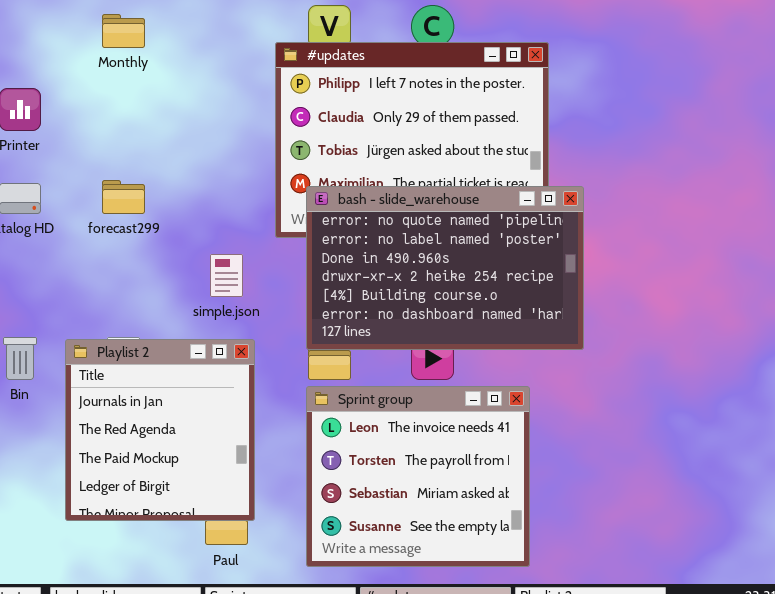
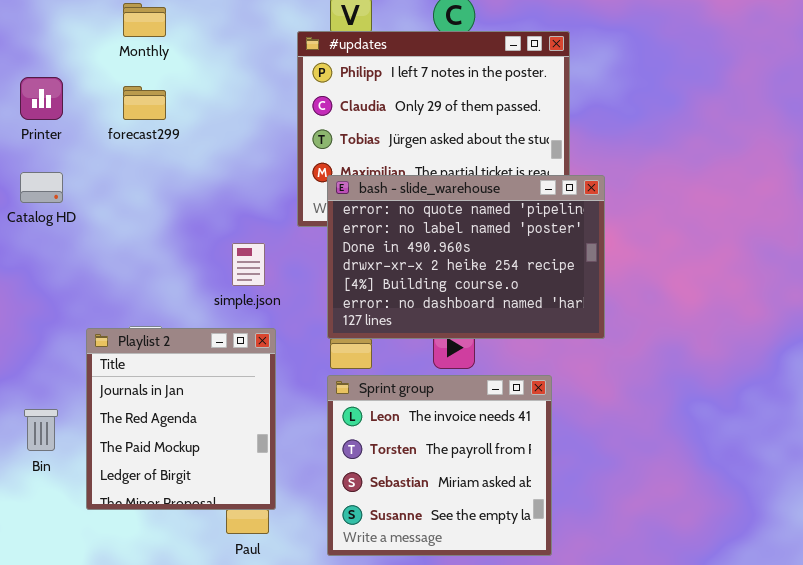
forecast299: [102,180,145,214] -> [123,86,166,120], moved
Bin: [3,337,37,380] -> [24,409,58,451], moved

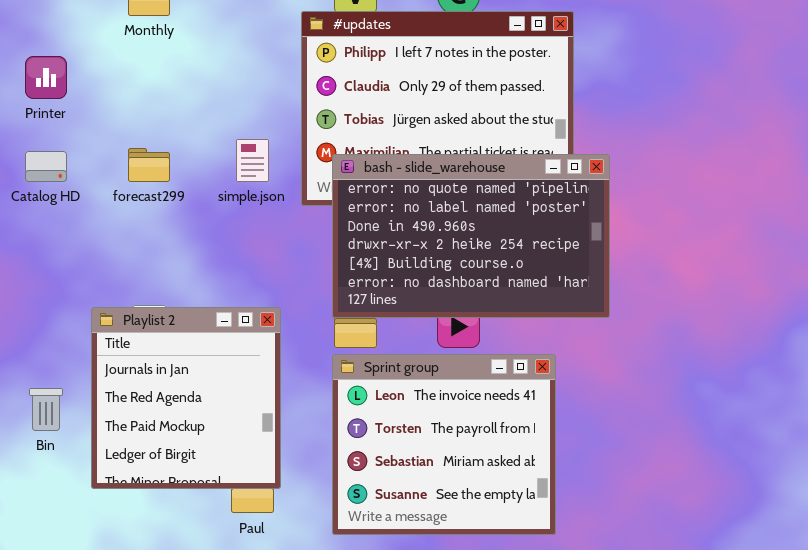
forecast299: [123,86,166,120] -> [128,148,170,182], moved
simple.json: [232,243,265,286] -> [236,139,269,182], moved

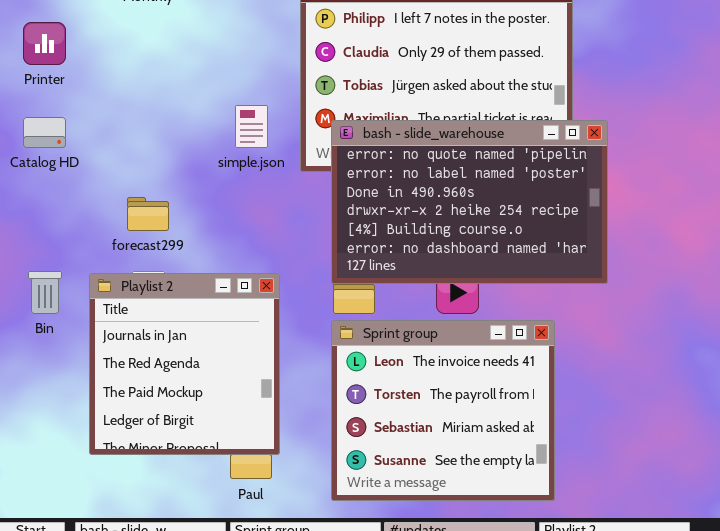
forecast299: [128,148,170,182] -> [127,197,169,231], moved
Bin: [29,388,63,431] -> [28,271,62,314], moved

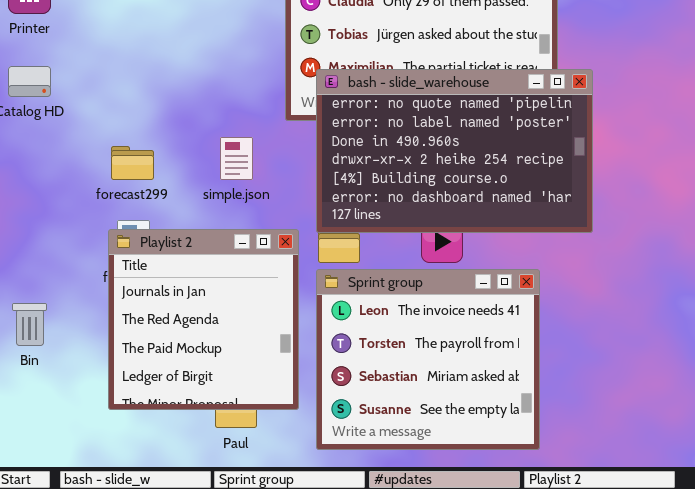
simple.json: [235,105,268,148] -> [220,137,253,180], moved
Bin: [28,271,62,314] -> [12,303,47,346], moved
Playlist 2: [89,273,280,455] -> [108,229,299,410], moved

